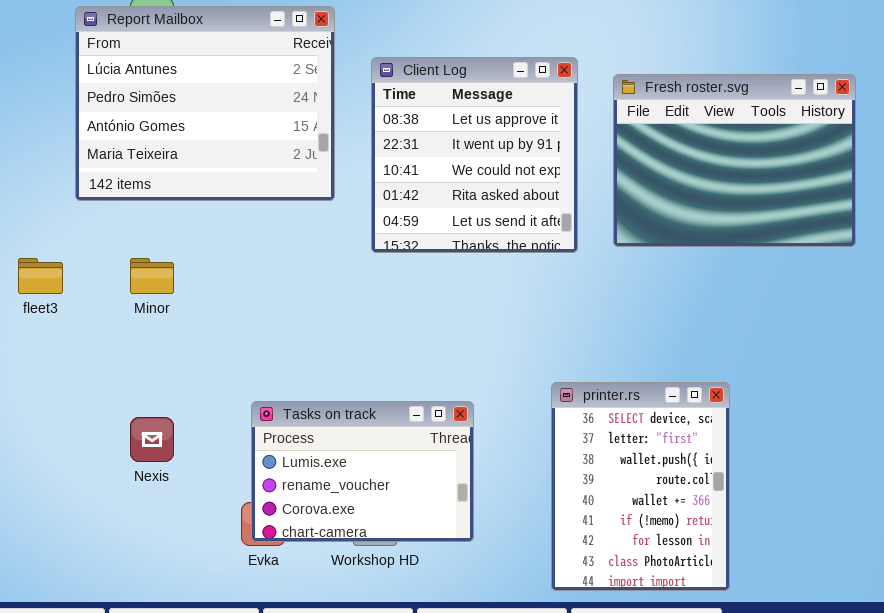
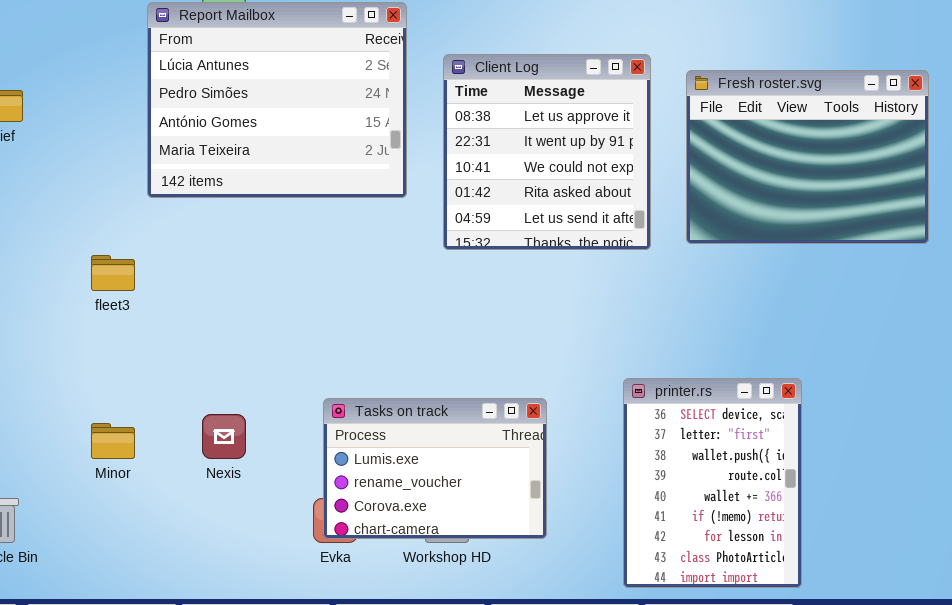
Minor: [130,258,174,294] -> [91,423,135,459], moved

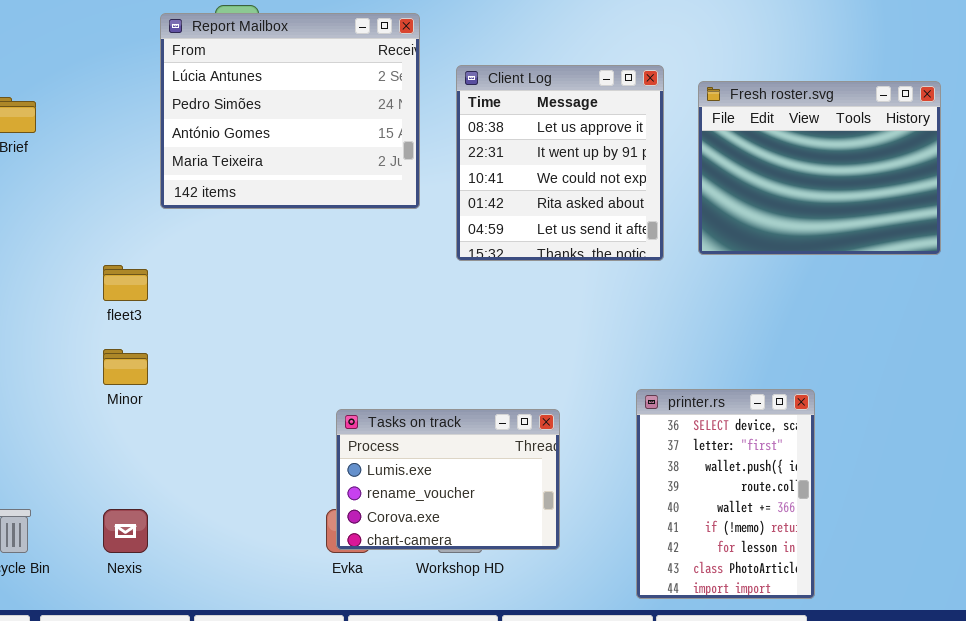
Nexis: [202,414,246,459] -> [103,509,148,553], moved
Minor: [91,423,135,459] -> [103,349,148,385], moved

